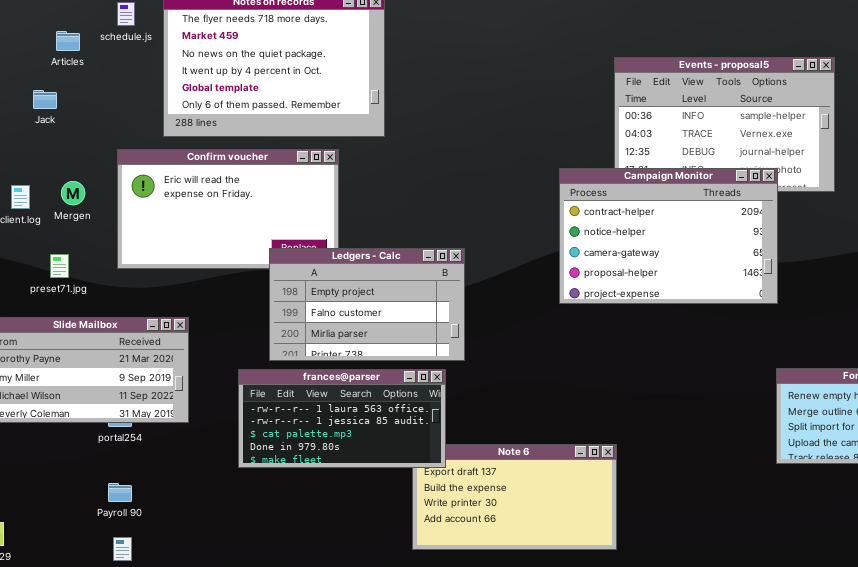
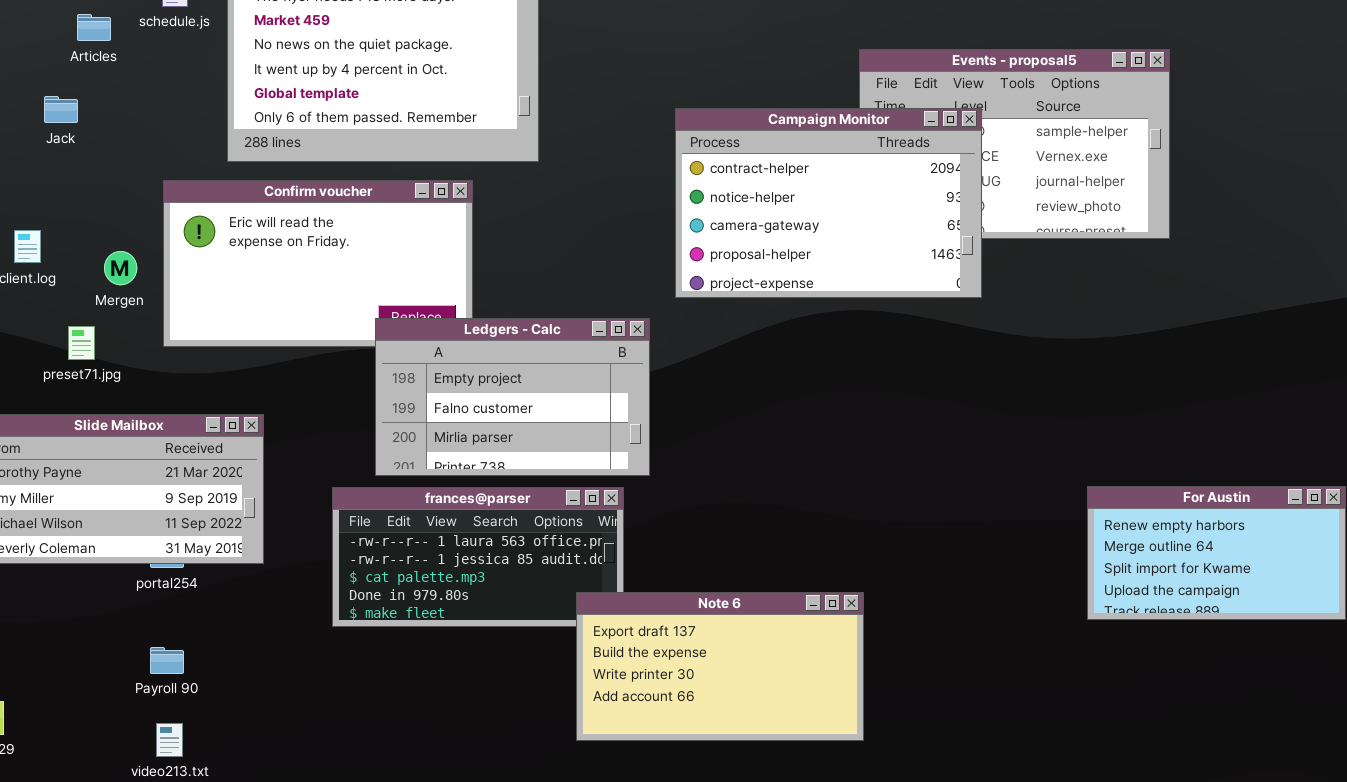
Campaign Monitor: [559,168,778,304] -> [675,108,982,298], moved
Mergen: [61,181,85,205] -> [104,251,137,285], moved
Note 6: [412,444,617,550] -> [576,592,864,741], raised

